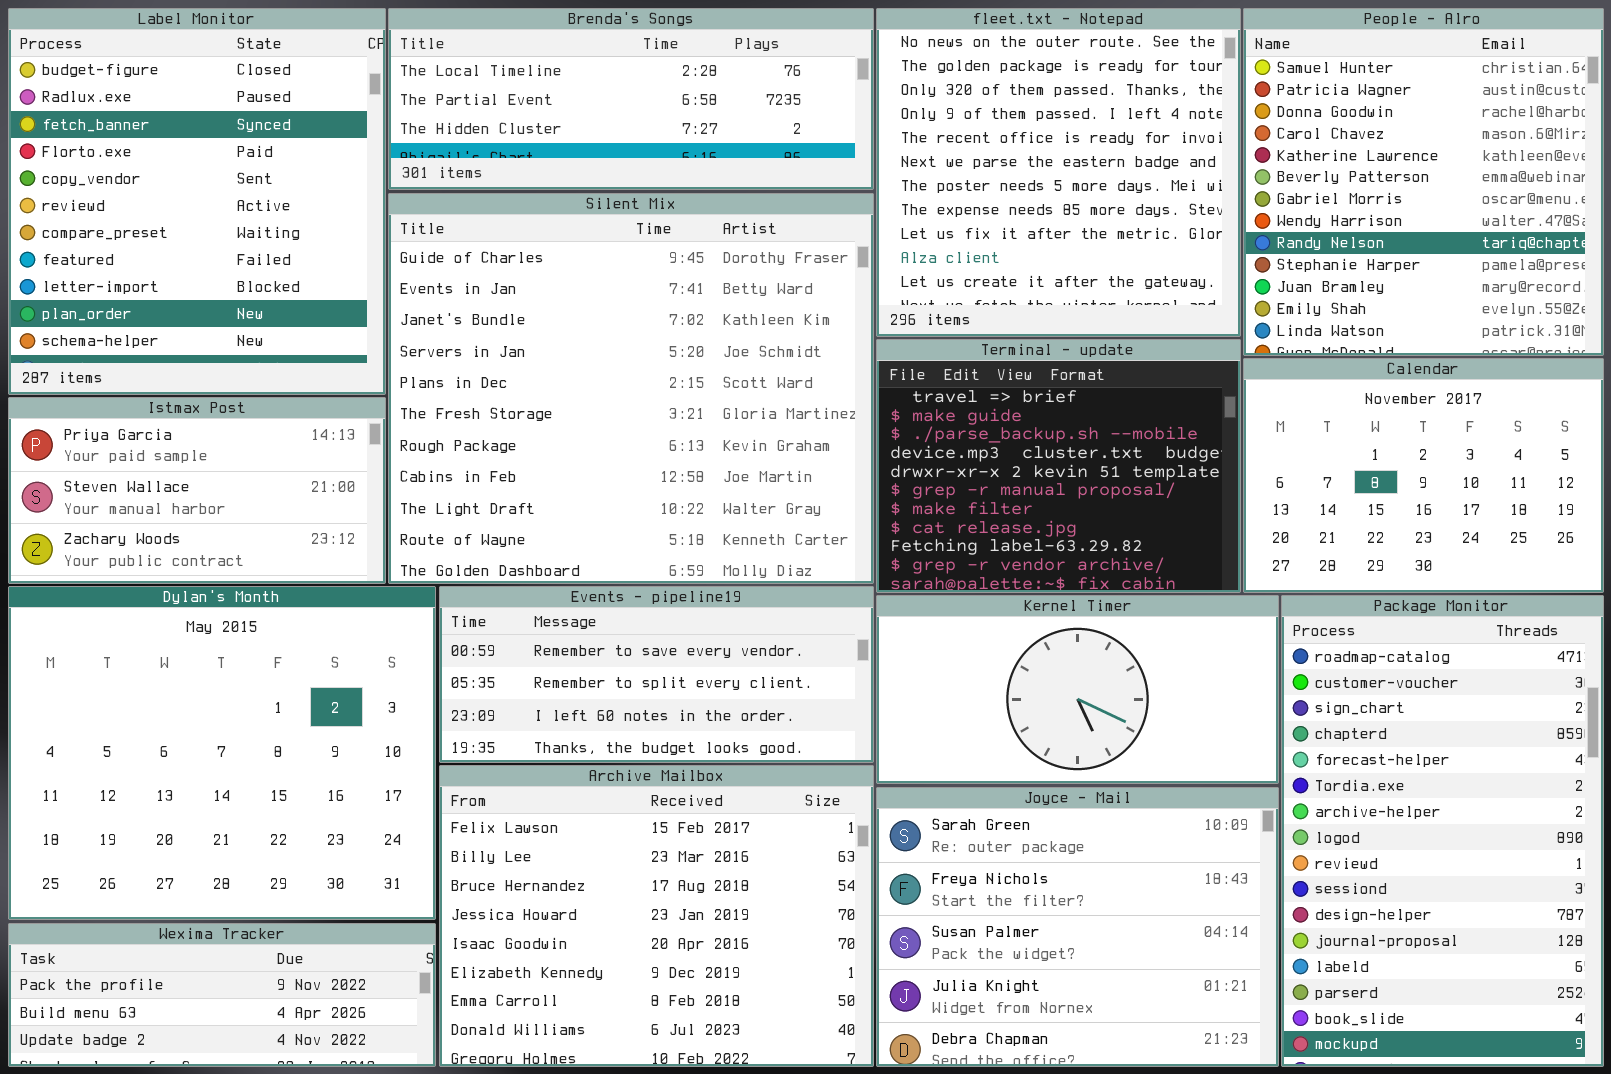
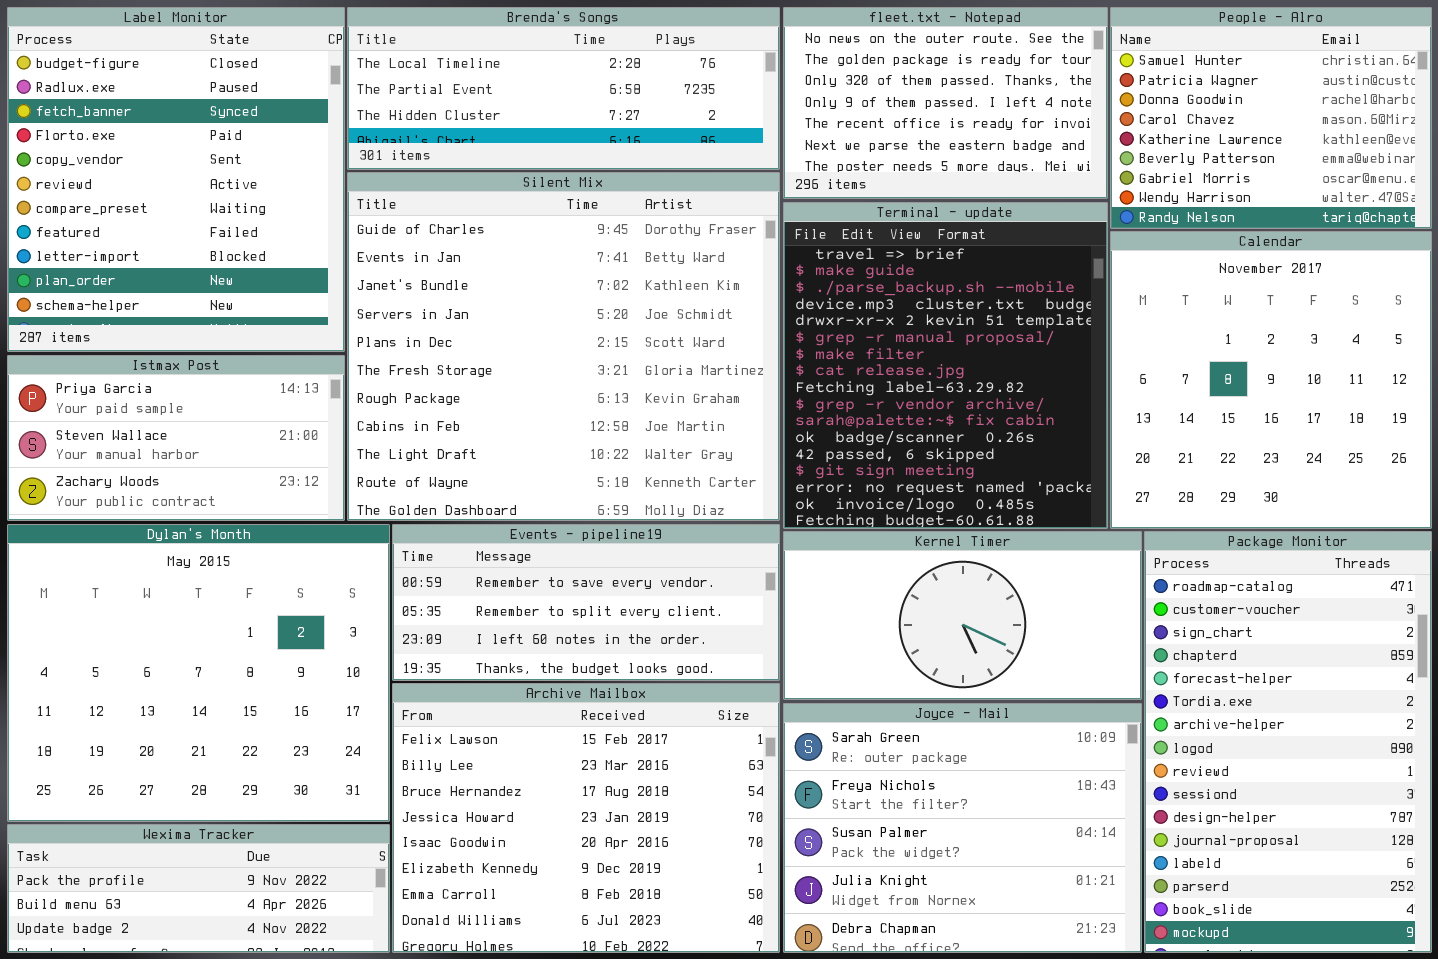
fleet.txt - Notepad: [876,8,1241,337] -> [783,7,1108,199], resized
People - Alro: [1243,8,1604,356] -> [1110,7,1432,229], resized
Terminal - update: [876,339,1241,593] -> [783,202,1108,529], resized
Calendar: [1243,358,1604,593] -> [1110,231,1432,529], resized

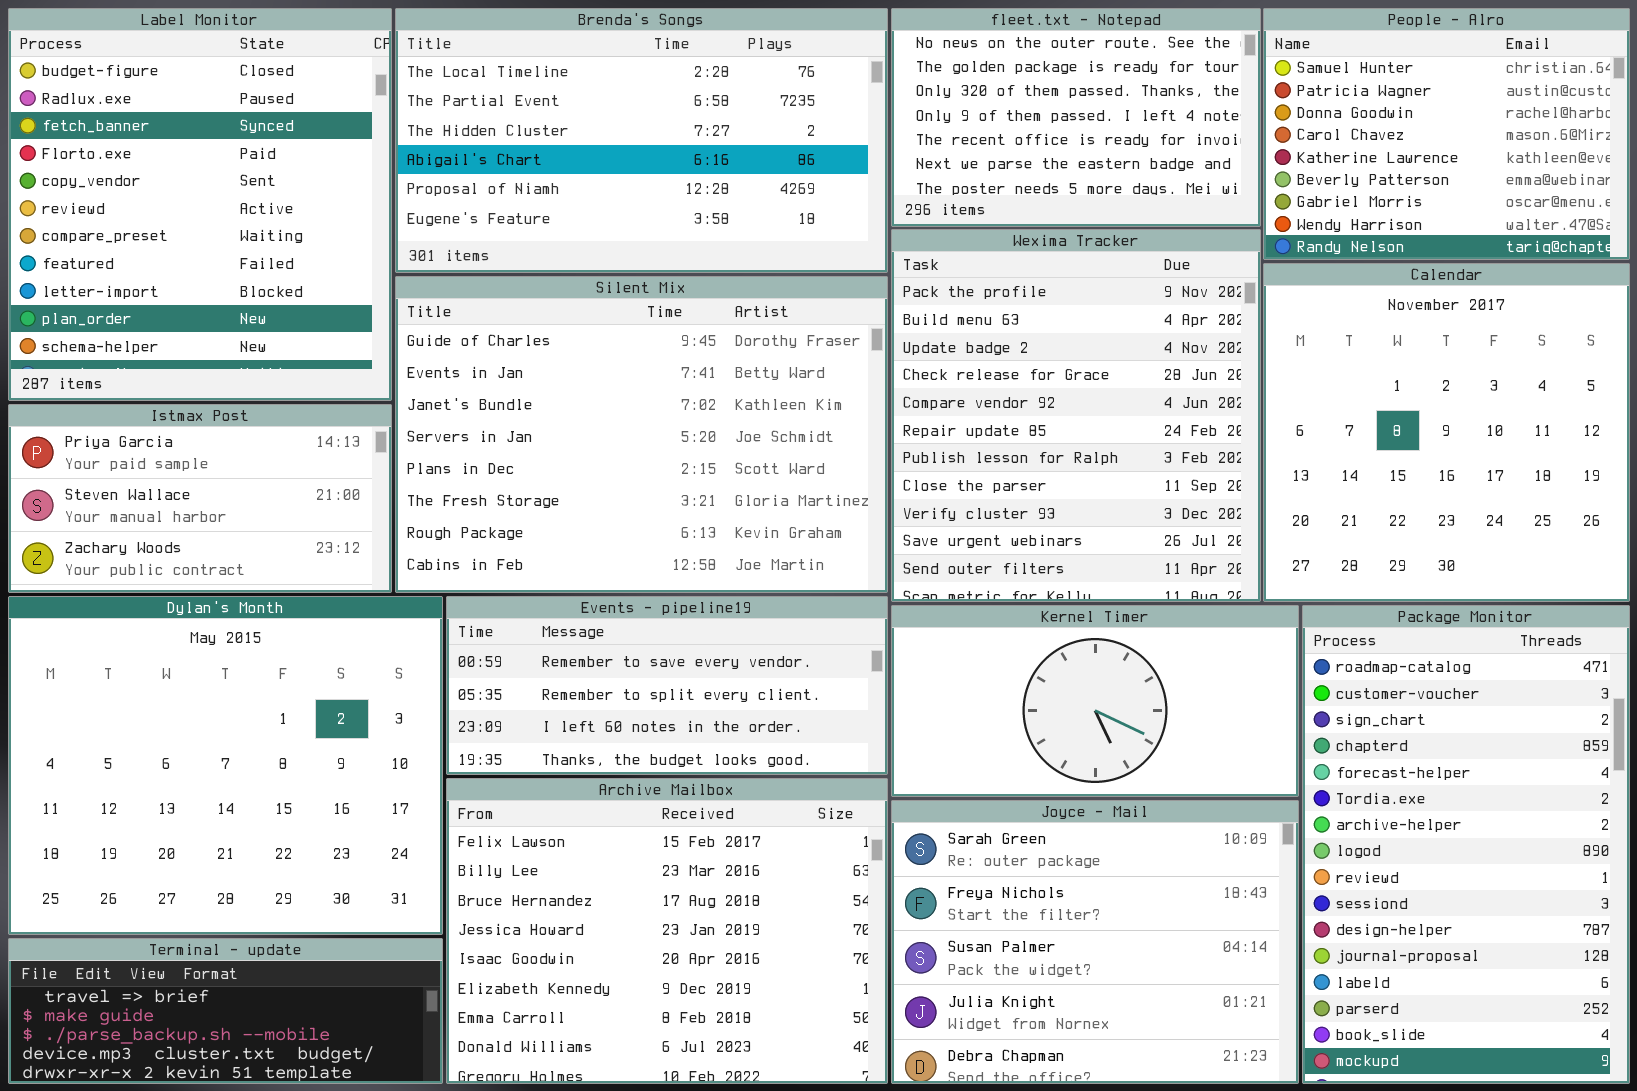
Brenda's Songs: [347,7,780,170] -> [395,8,888,273], resized
Silent Mix: [347,172,780,521] -> [395,276,888,593], resized
Terminal - update: [783,202,1108,529] -> [8,938,443,1084], moved, resized
Wexima Tracker: [7,824,390,953] -> [891,229,1261,602], moved, resized

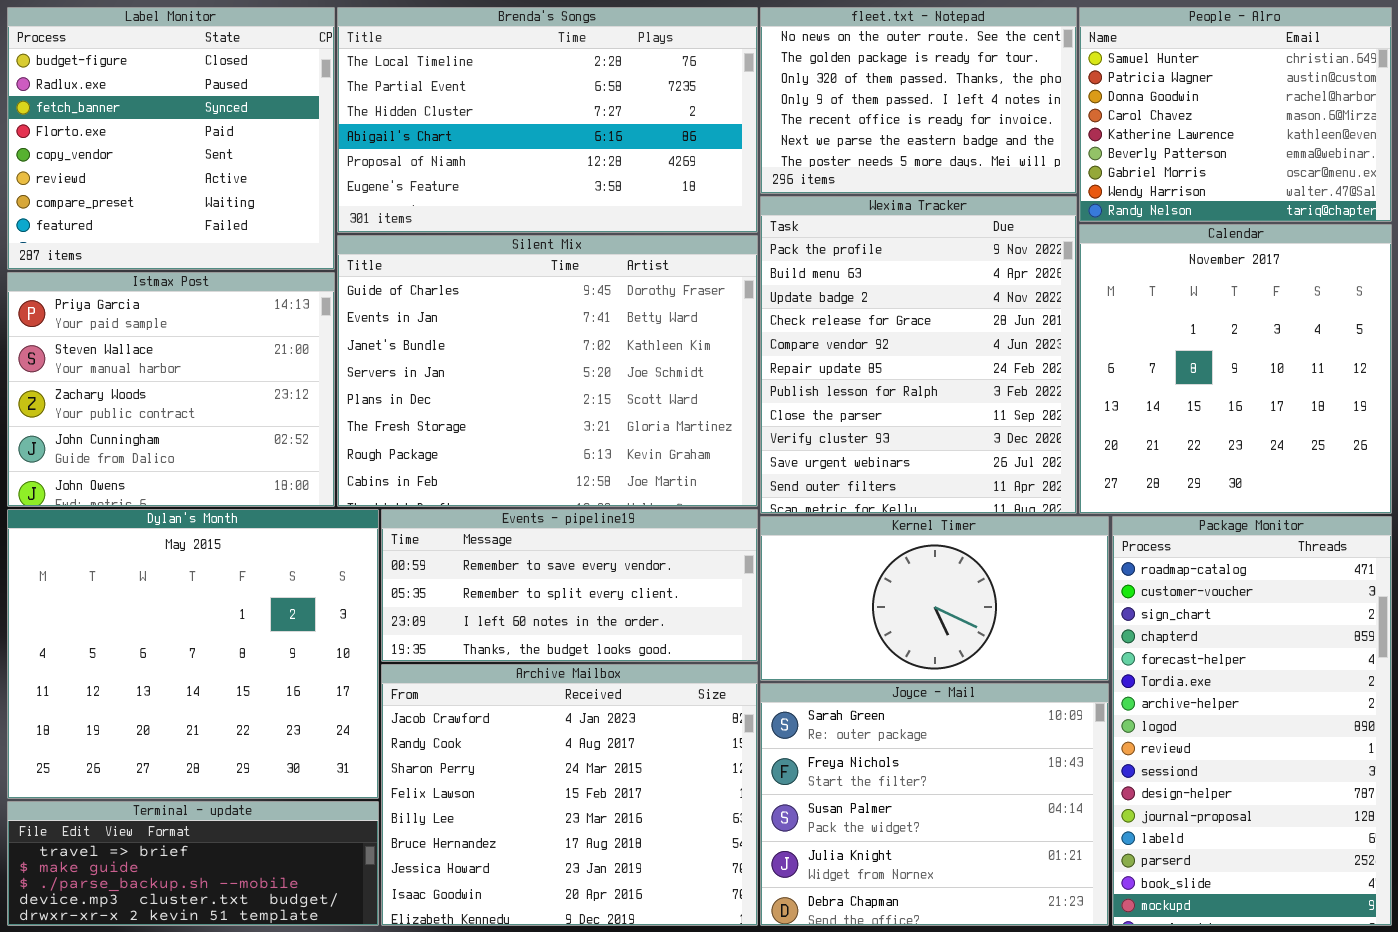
Label Monitor: [8,8,392,401] -> [7,7,335,270], resized
Istmax Post: [8,404,392,593] -> [7,272,335,507], resized
Archive Mailbox: [446,778,888,1084] -> [381,664,758,926], scrolled up 3 rows

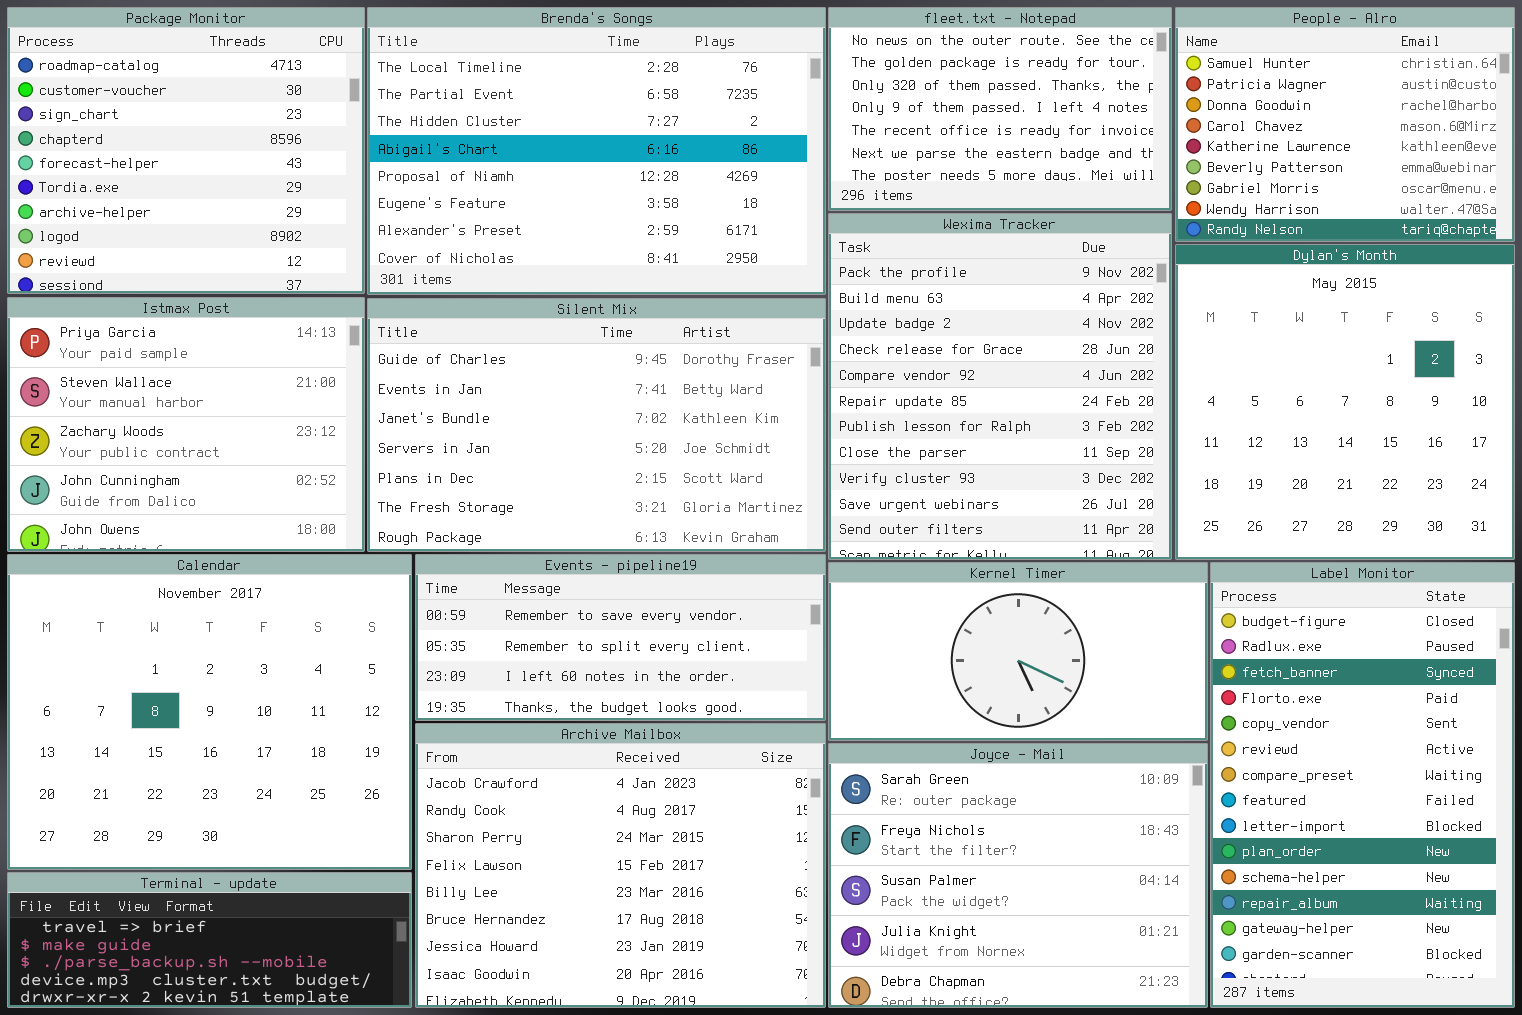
Label Monitor: [7,7,335,270] -> [1210,562,1515,1008], moved, resized
Brenda's Songs: [337,7,758,233] -> [367,7,826,295], resized
Calendar: [1079,224,1392,514] -> [7,554,412,870], moved, resized
Silent Mix: [337,235,758,507] -> [367,298,826,552], resized
Dylan's Month: [7,509,379,799] -> [1175,244,1515,560], moved, resized
Package Monitor: [1112,516,1392,926] -> [7,7,365,294], moved, resized

